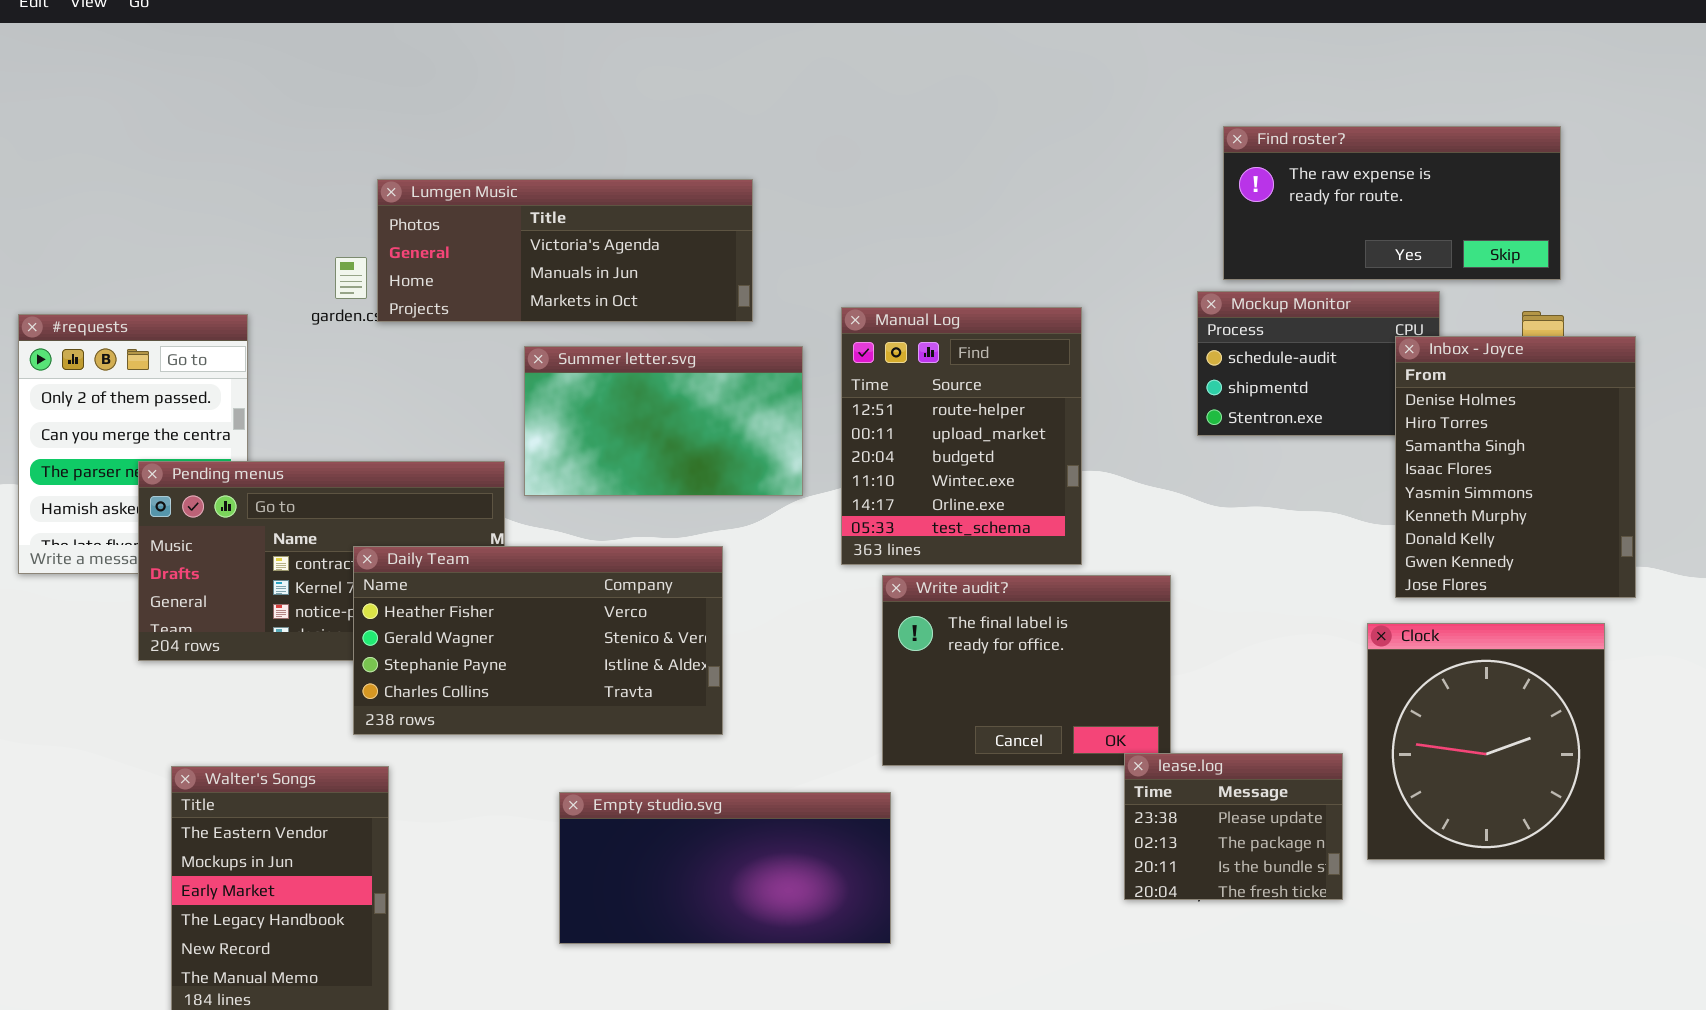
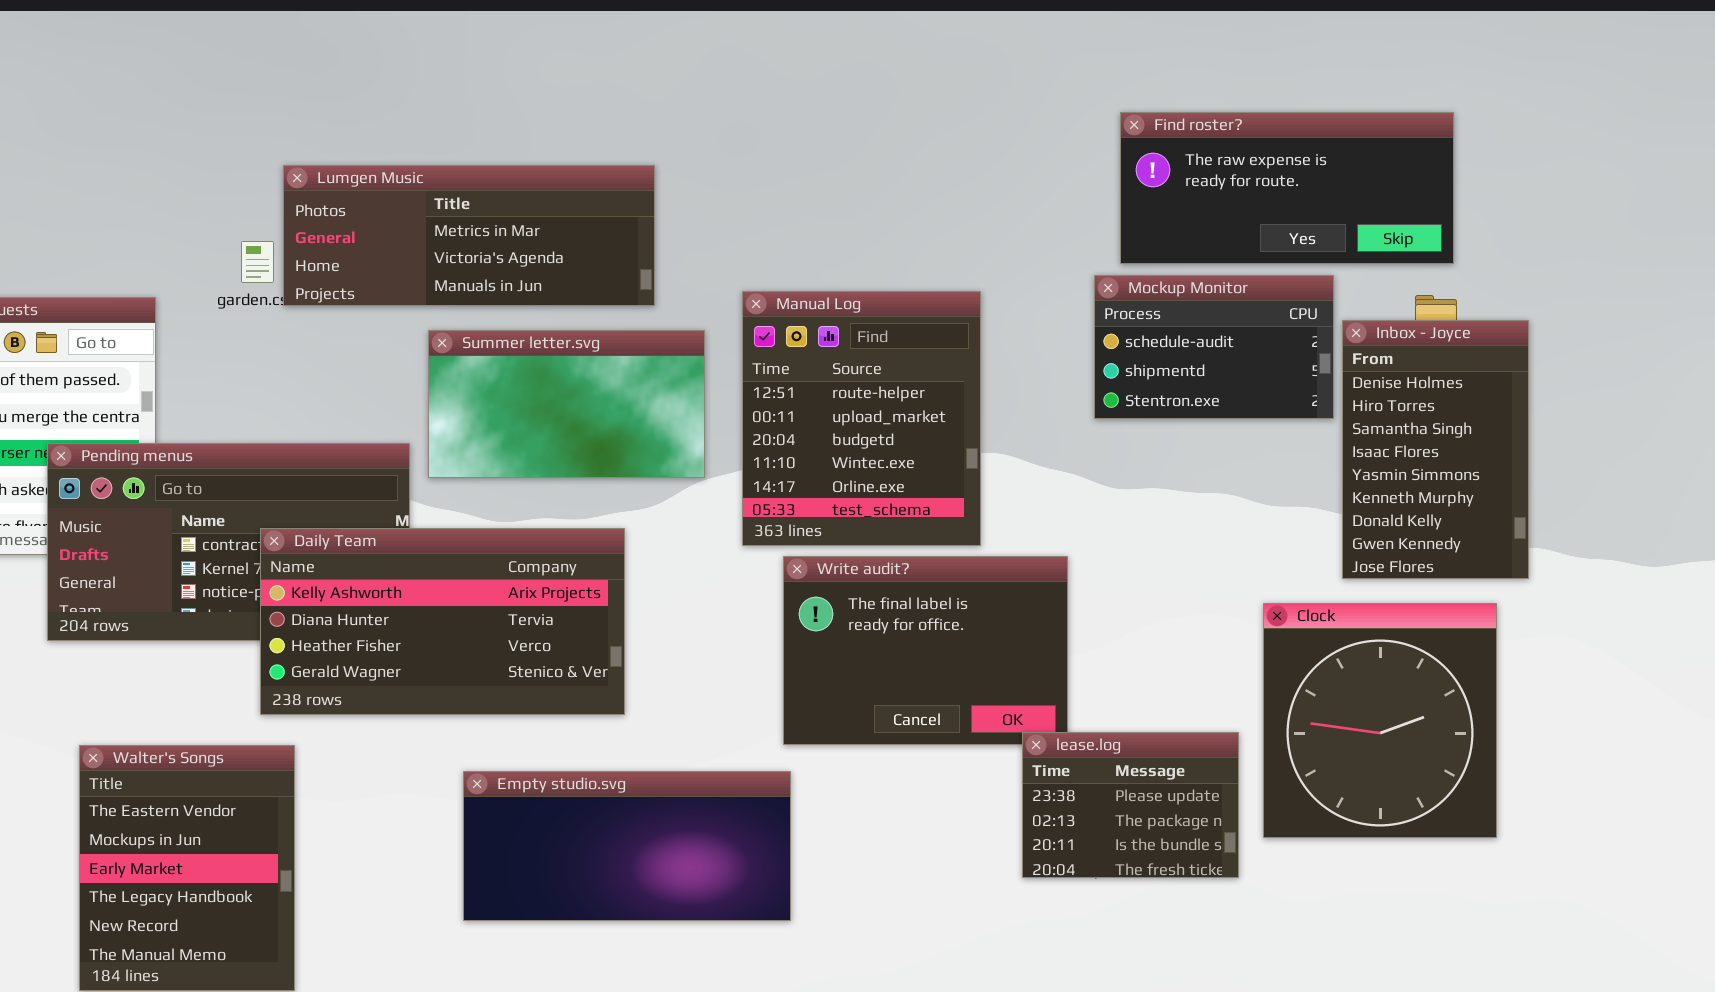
Lumgen Music: [377,179,753,322] -> [283,165,655,306], scrolled up 1 row
Inbox - Joyce: [1395,336,1636,598] -> [1342,320,1529,579], resized
Daily Team: [353,546,723,735] -> [260,528,625,715], scrolled up 2 rows

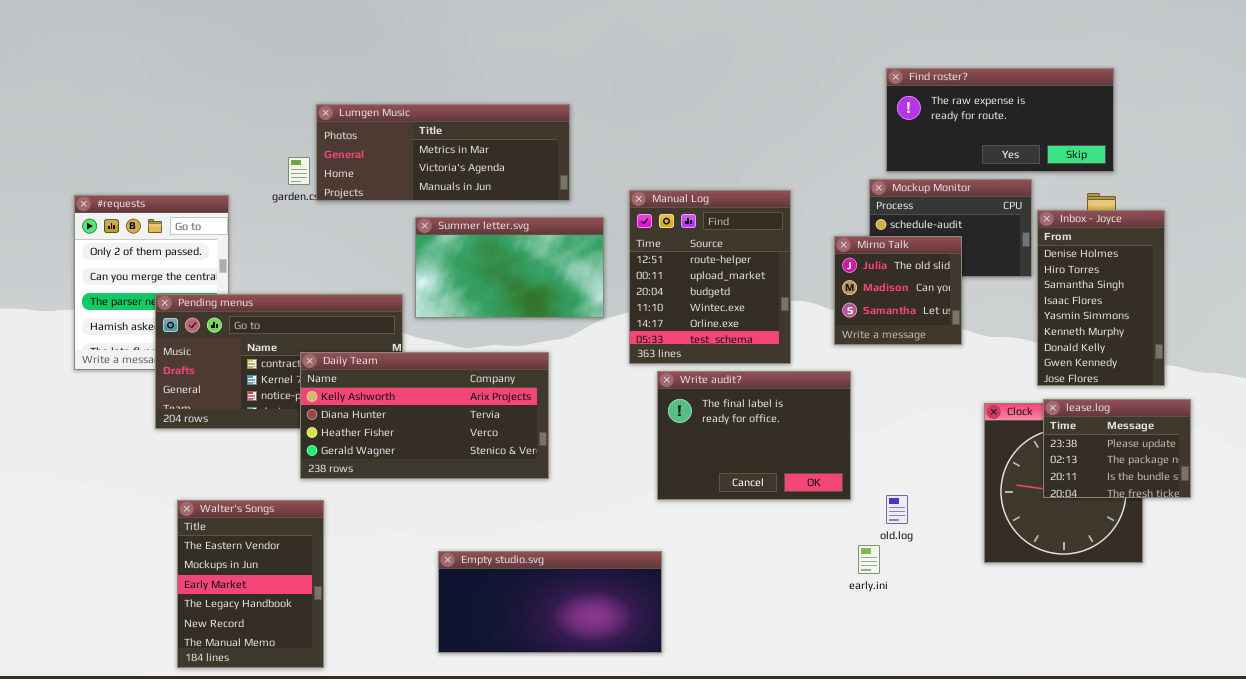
Mirno Talk: none -> [834,236,962,345], opened
lease.log: [1022,732,1239,878] -> [1043,399,1191,498], moved
Empty studio.svg: [463,771,791,921] -> [438,551,662,653], moved

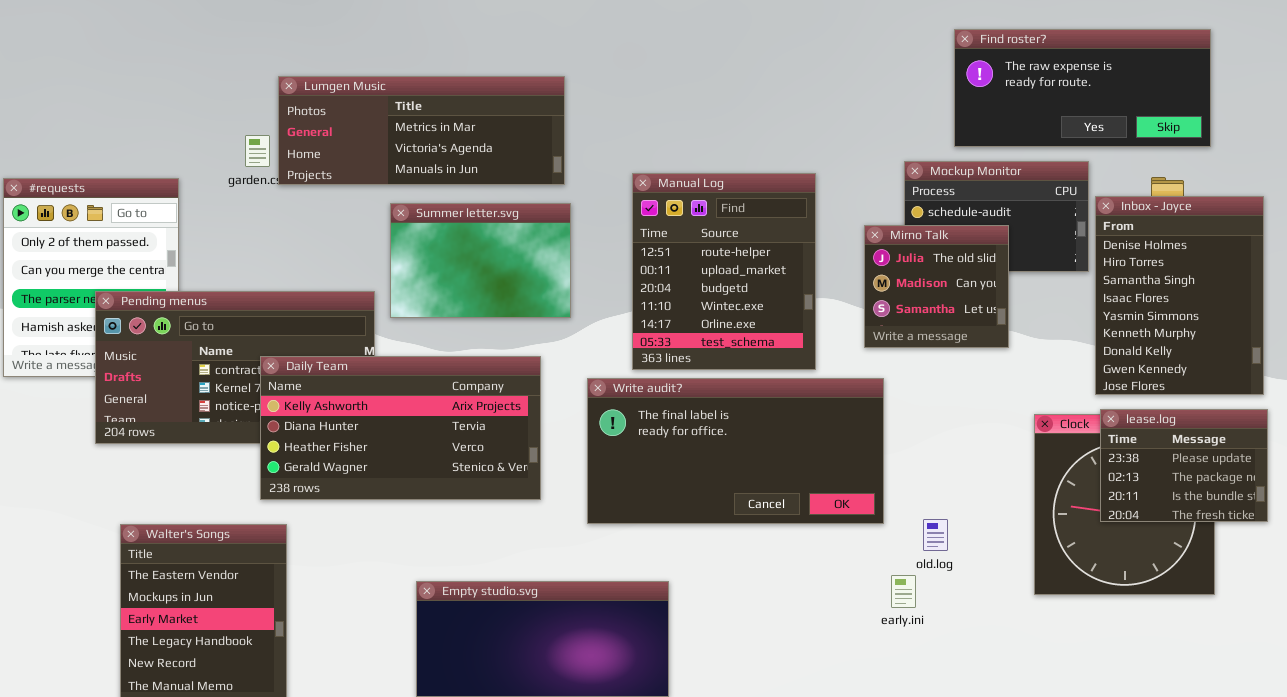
Find roster?: [886,68,1114,172] -> [954,29,1211,147], moved
Inbox - Joyce: [1037,210,1165,386] -> [1095,196,1264,395], resized
Summer letter.svg: [415,217,604,318] -> [390,203,571,318], resized
Write audit?: [657,371,851,500] -> [587,378,884,524], resized

